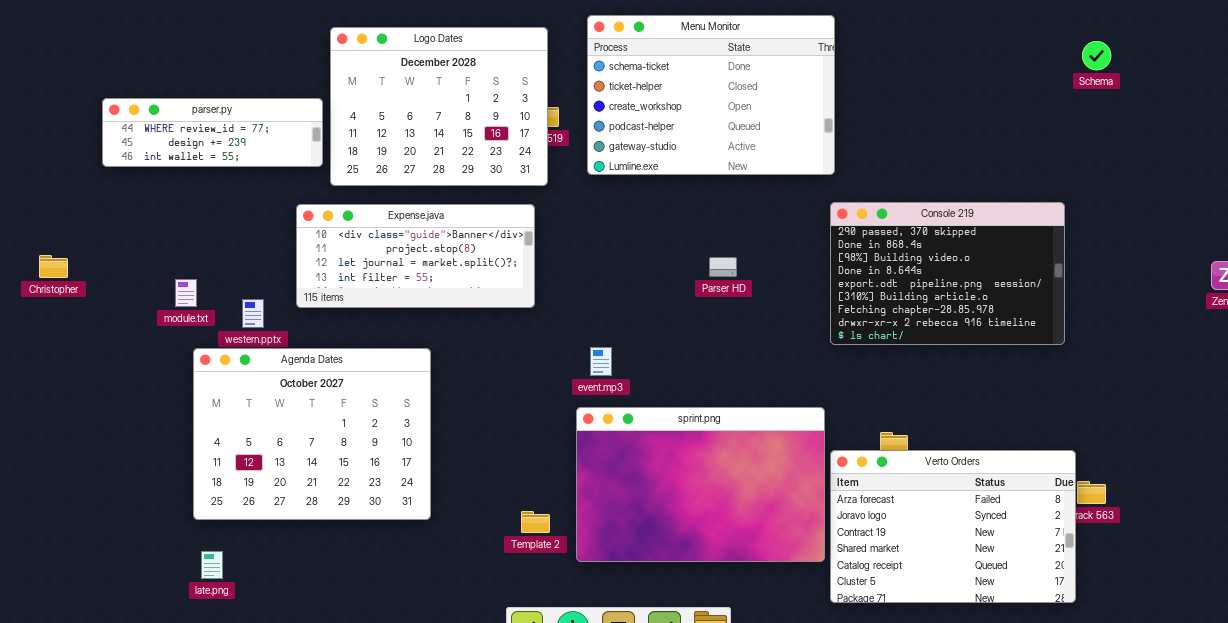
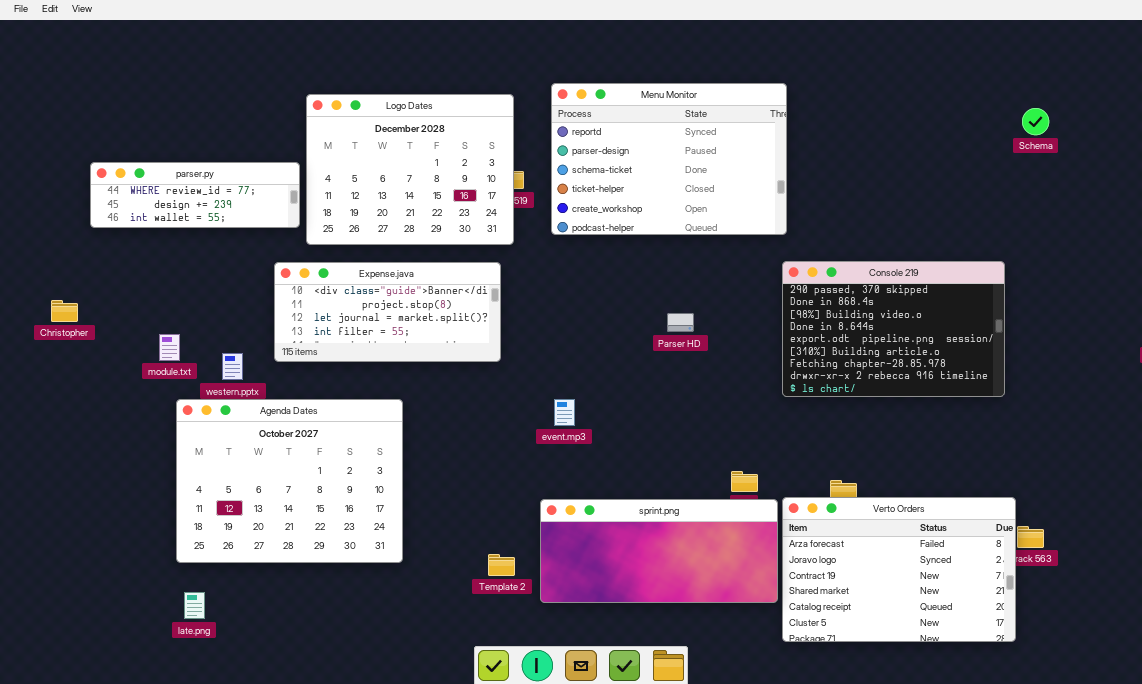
Menu Monitor: [587,15,835,175] -> [551,83,787,235], scrolled up 2 rows
Christopher: [39,255,68,278] -> [51,300,78,322], moved
sprint.png: [576,407,825,562] -> [540,499,778,603], resized

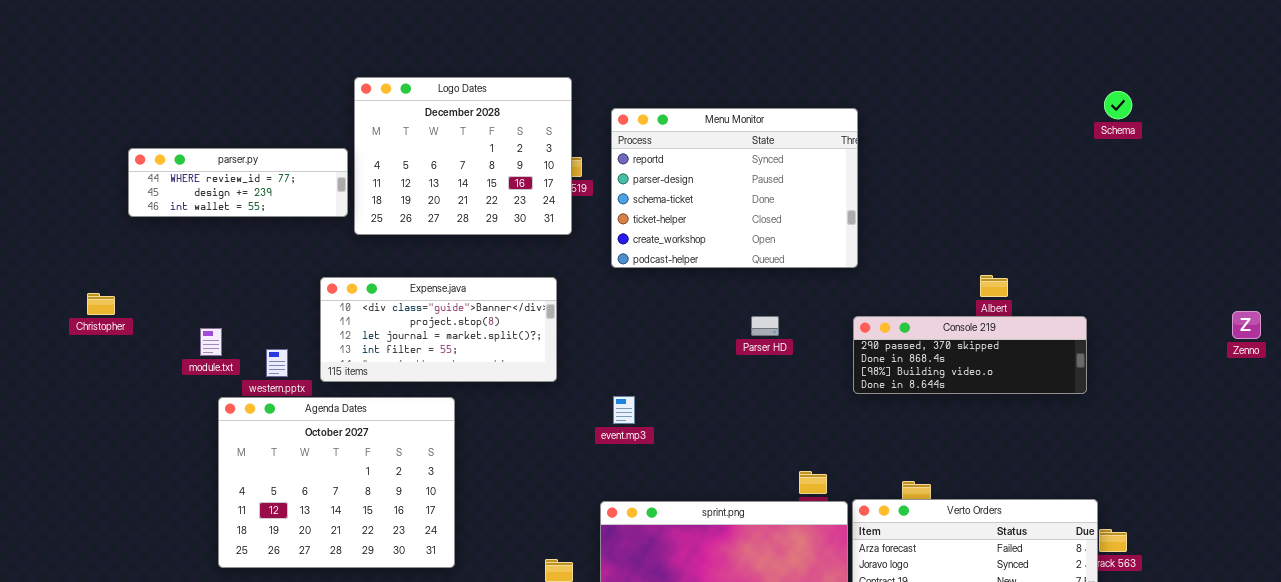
Menu Monitor: [551,83,787,235] -> [611,108,858,268], moved
Console 219: [782,261,1005,397] -> [853,316,1087,394], resized
Expense.java: [274,262,501,362] -> [320,277,557,382], moved
Parser HD: [667,313,694,332] -> [751,316,779,336], moved

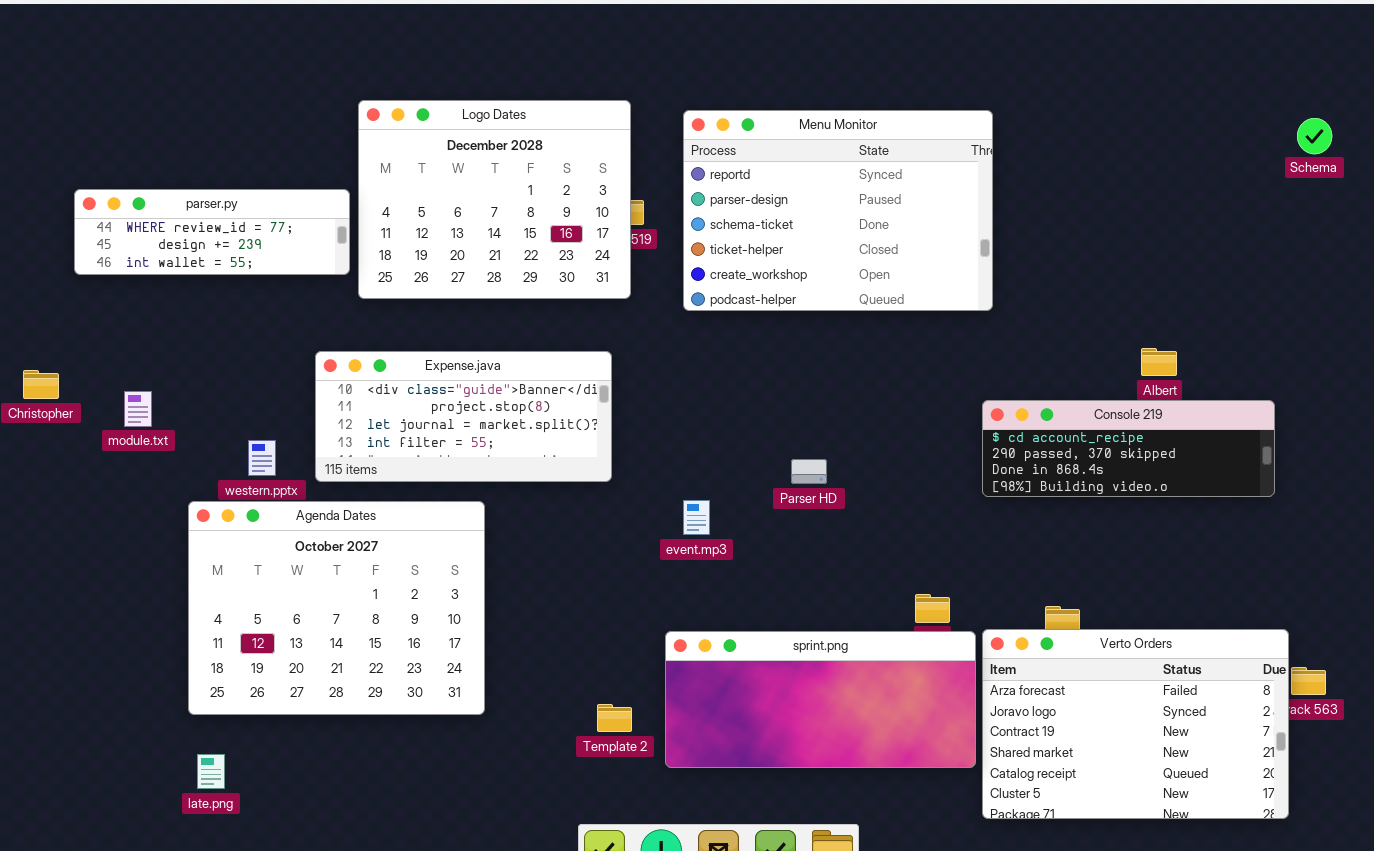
Menu Monitor: [611,108,858,268] -> [683,110,993,311], moved
Parser HD: [751,316,779,336] -> [791,459,827,484], moved
Console 219: [853,316,1087,394] -> [982,400,1275,497], scrolled up 1 row
module.txt: [200,328,222,356] -> [124,391,152,427], moved

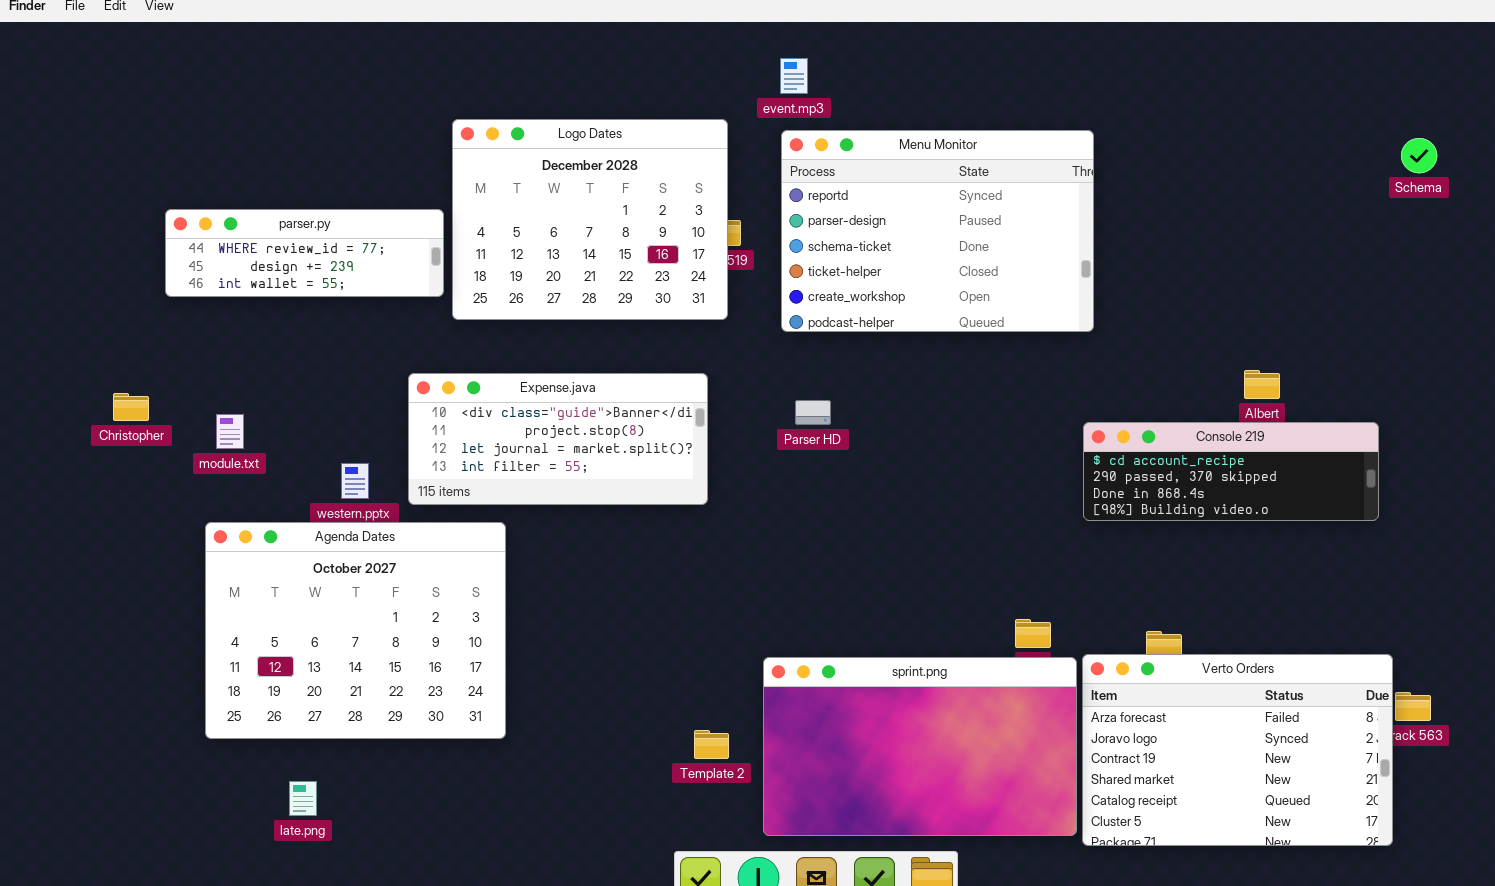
Parser HD: [791,459,827,484] -> [795,400,831,425], moved
event.mp3: [683,500,710,535] -> [780,58,808,94], moved
Agenda Dates: [188,501,485,715] -> [205,522,506,739], moved
sprint.png: [665,631,976,768] -> [763,657,1077,836], resized

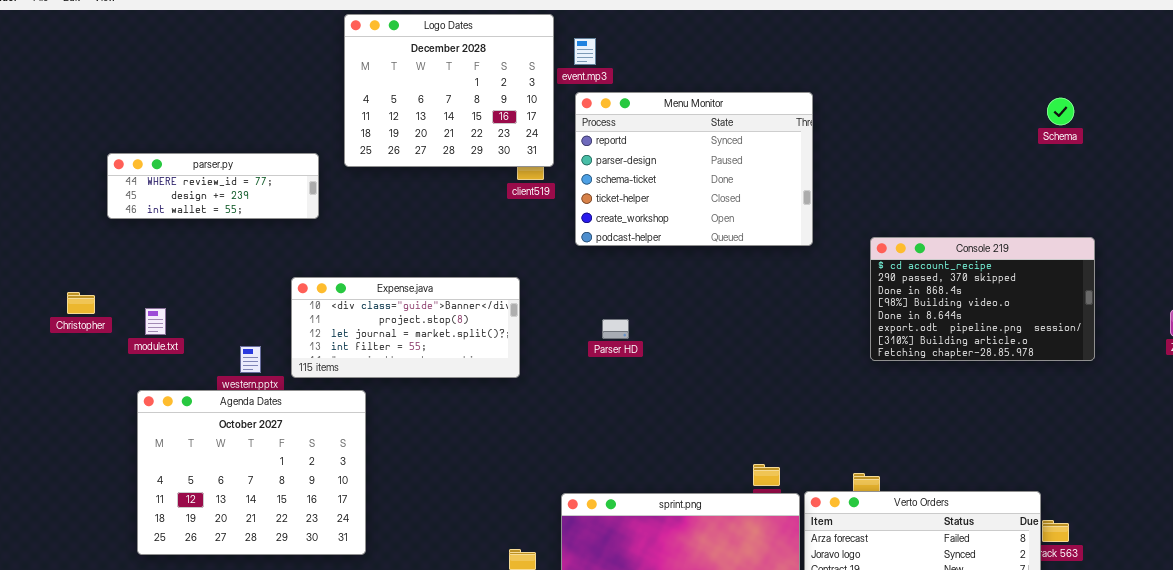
Logo Dates: [452,119,728,320] -> [344,14,554,167], moved
Parser HD: [795,400,831,425] -> [602,319,629,339], moved
Console 219: [1083,422,1379,521] -> [870,237,1095,361], moved, resized

